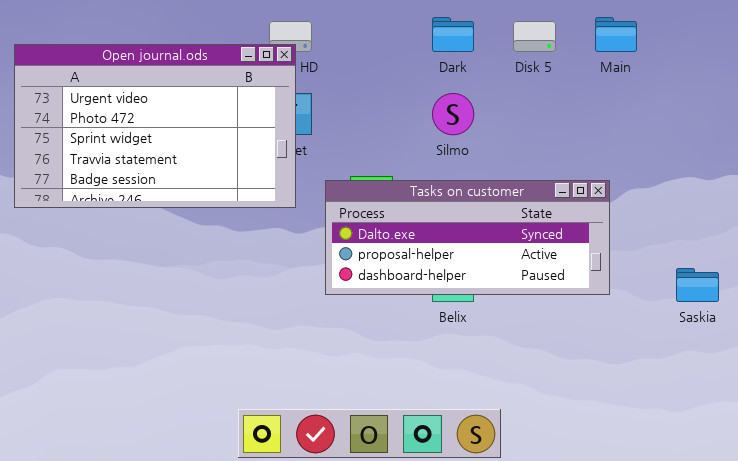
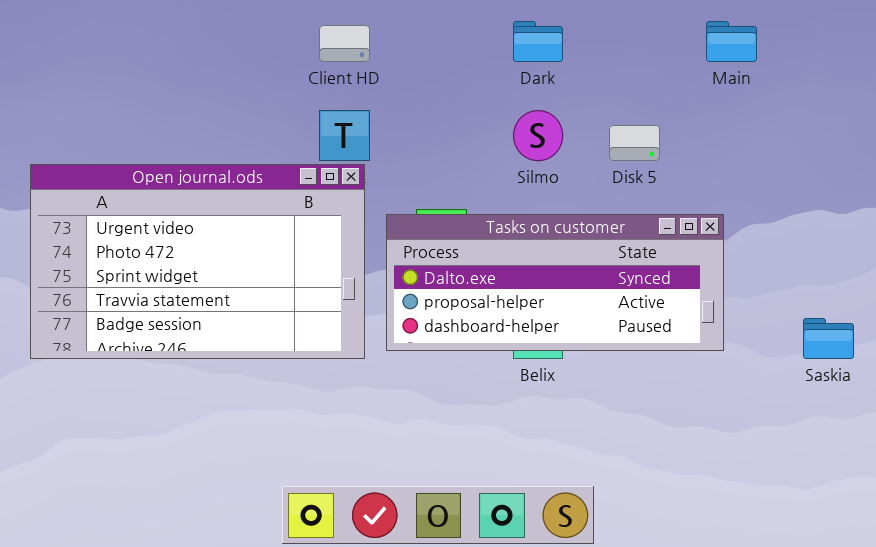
Disk 5: [513,21,556,52] -> [609,125,660,161], moved
Open journal.ods: [14,44,296,208] -> [30,164,365,359], moved

